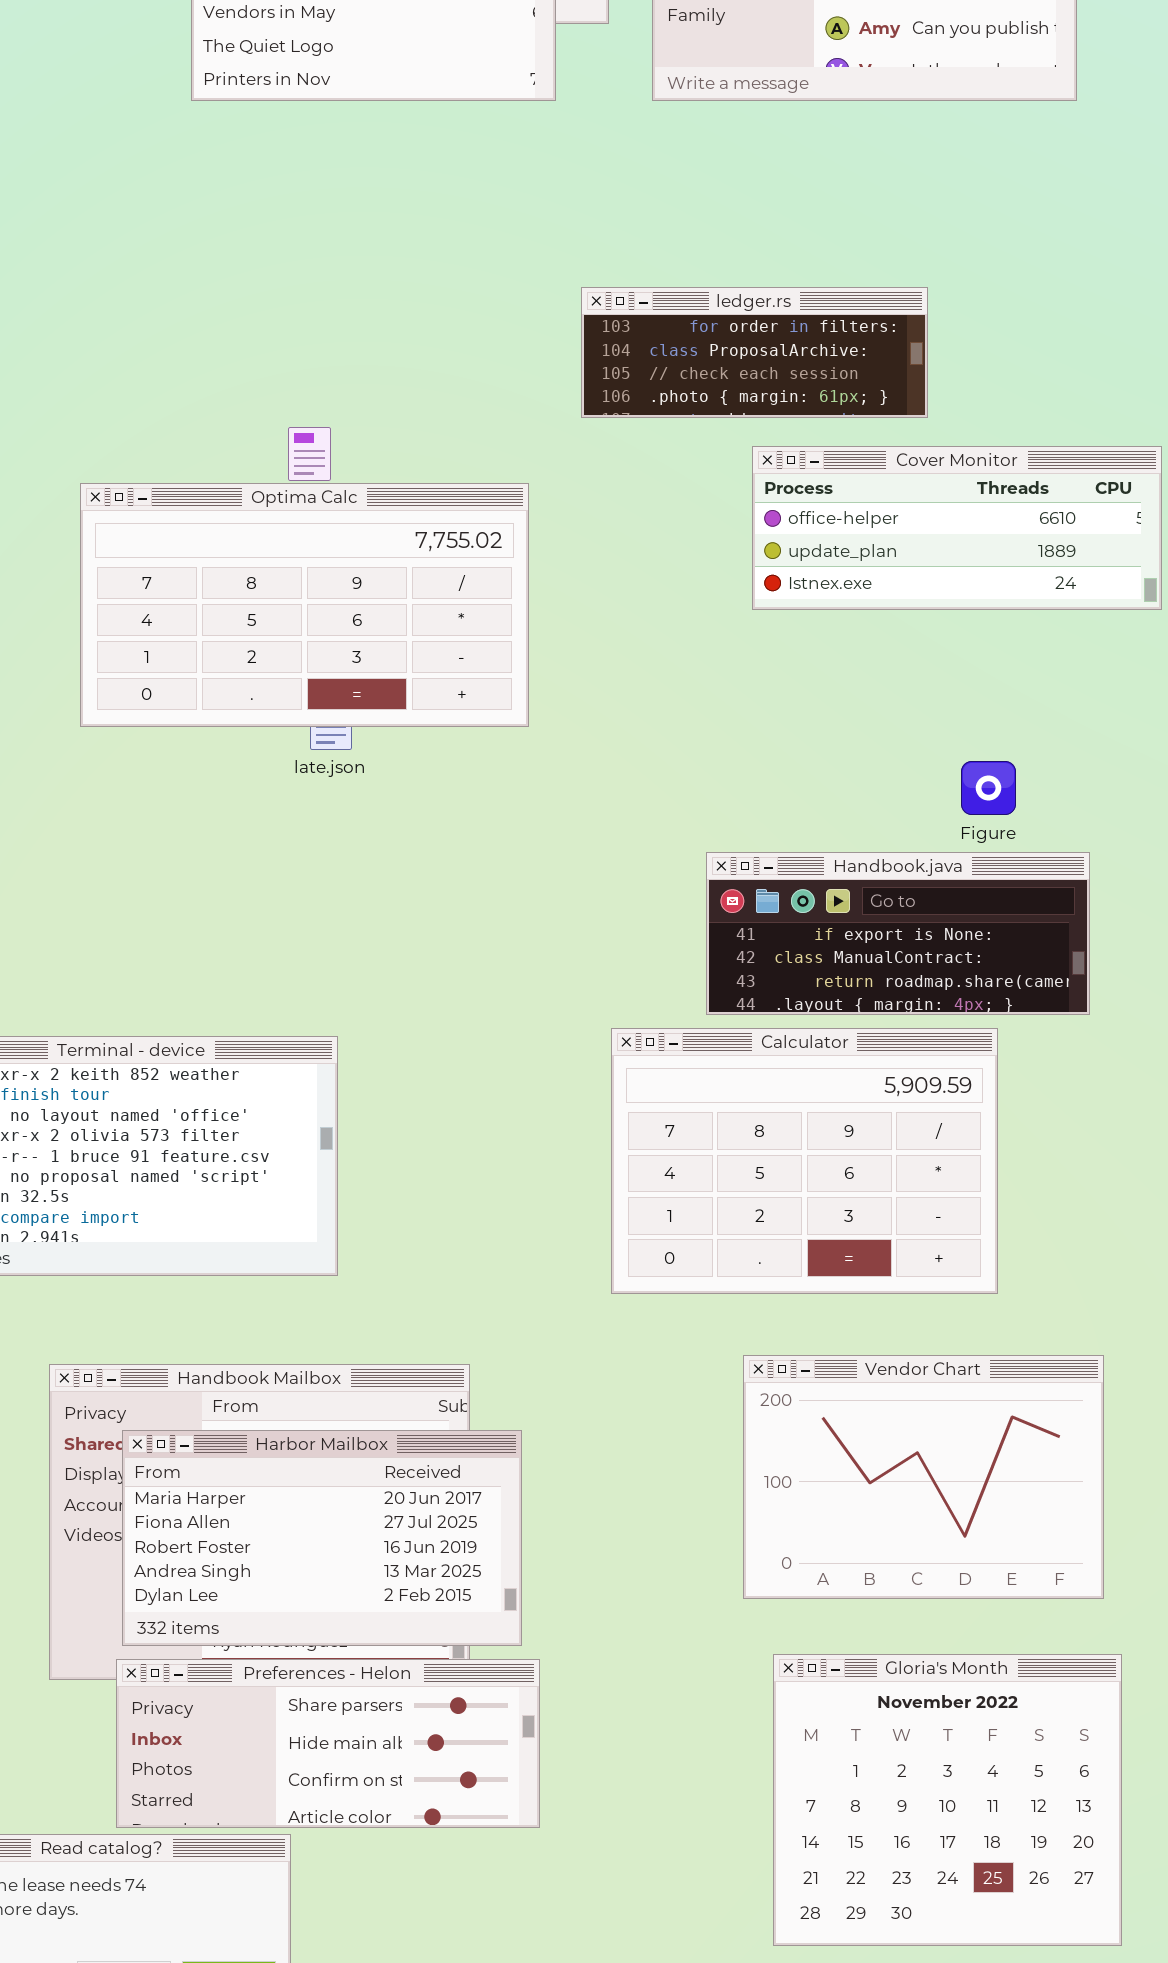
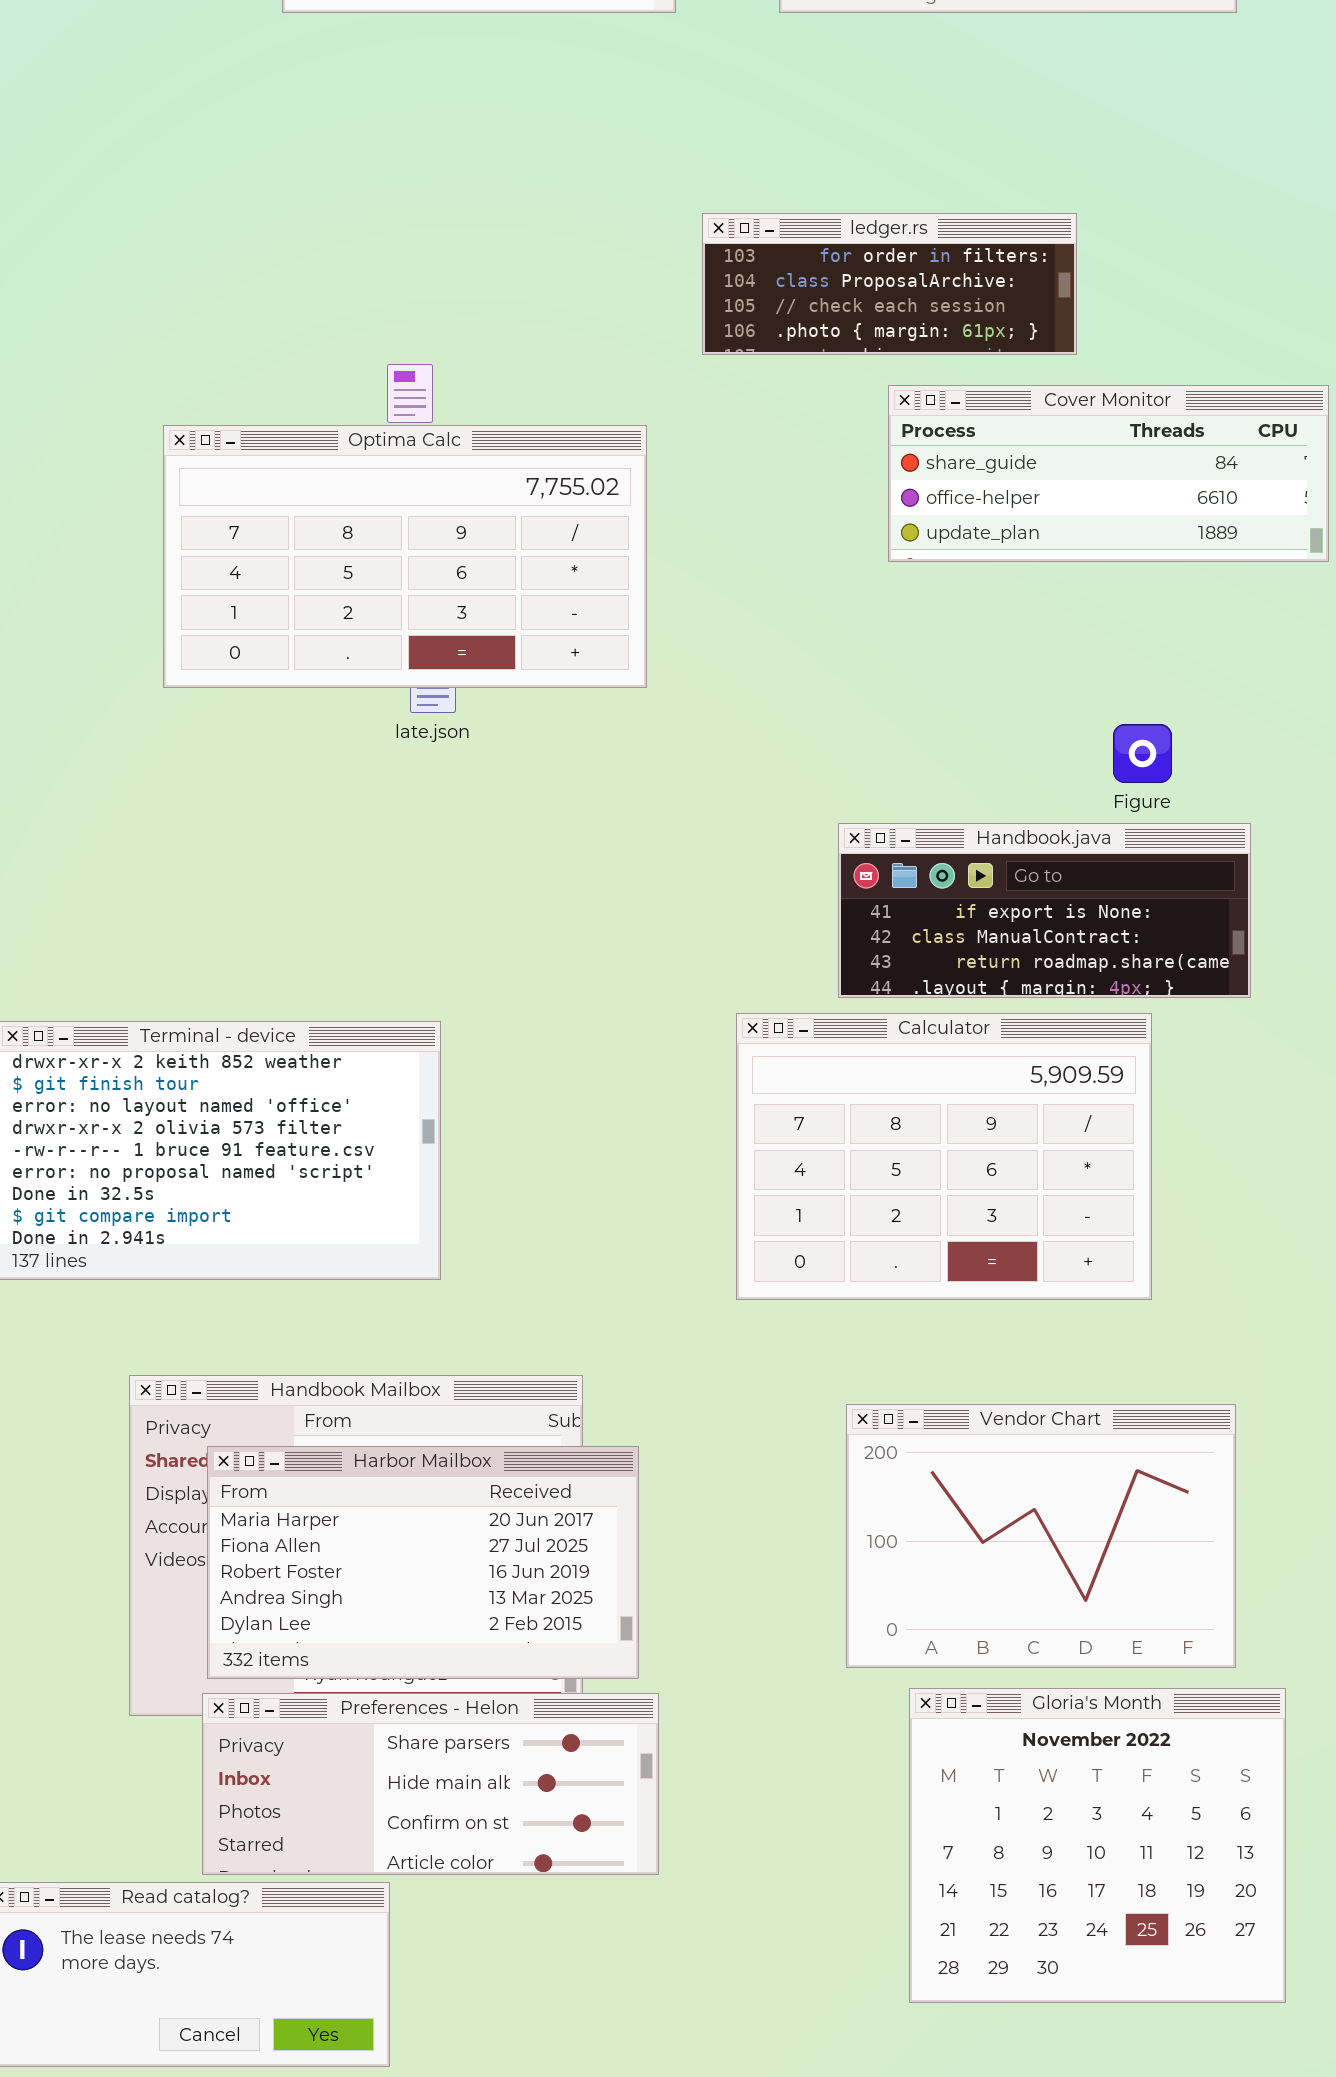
Cover Monitor: [752,446,1162,610] -> [888,385,1329,562], scrolled up 1 row
Vendor Chart: [743,1355,1104,1599] -> [846,1404,1236,1668], moved

